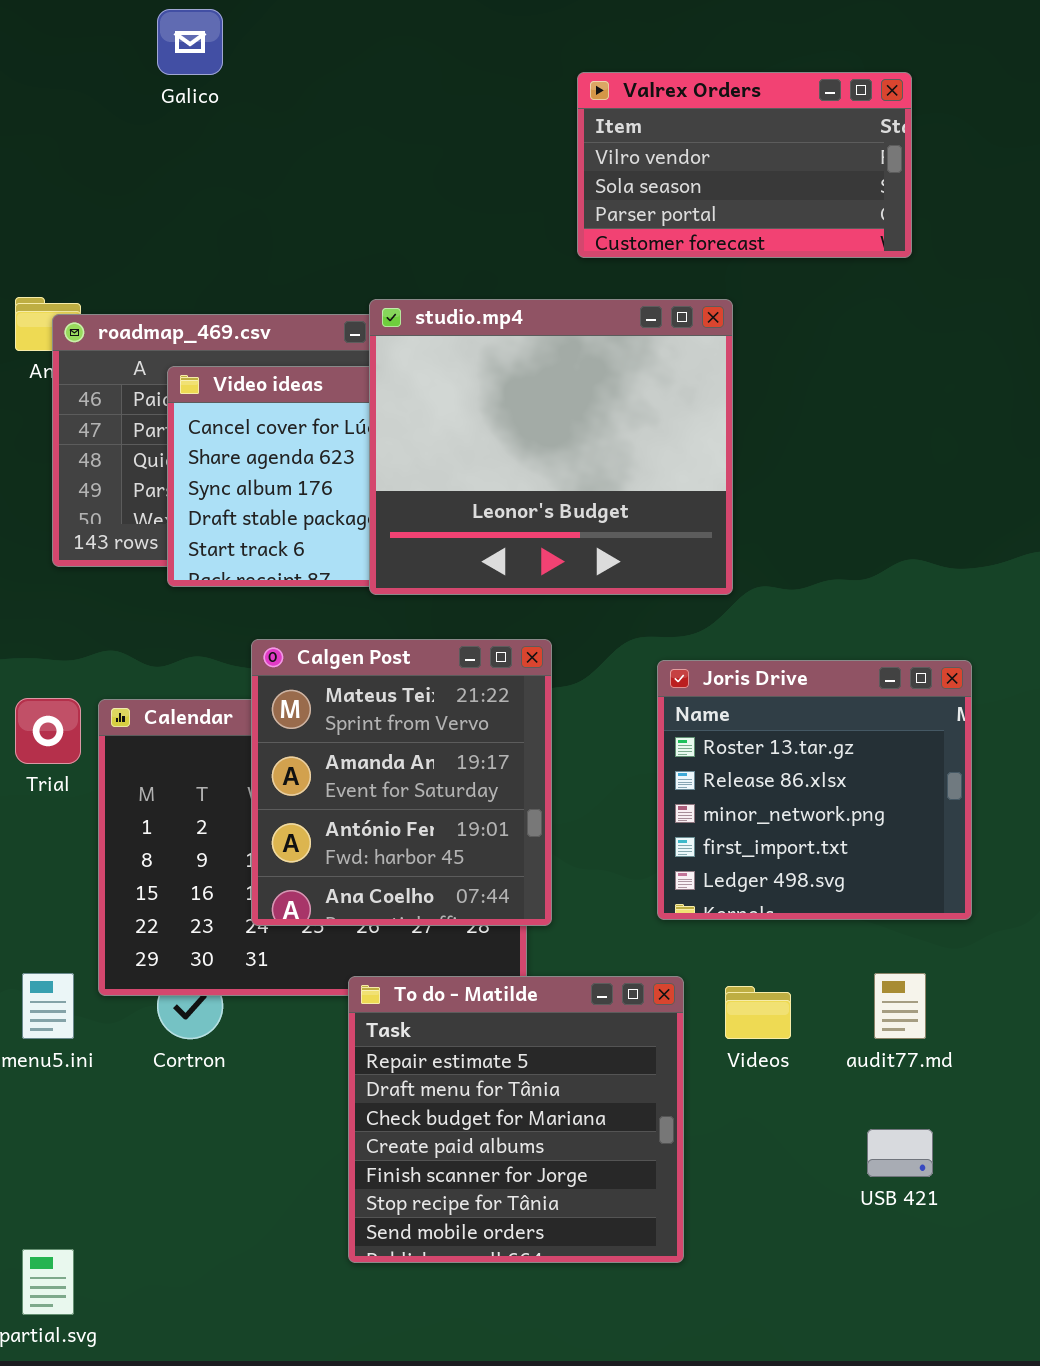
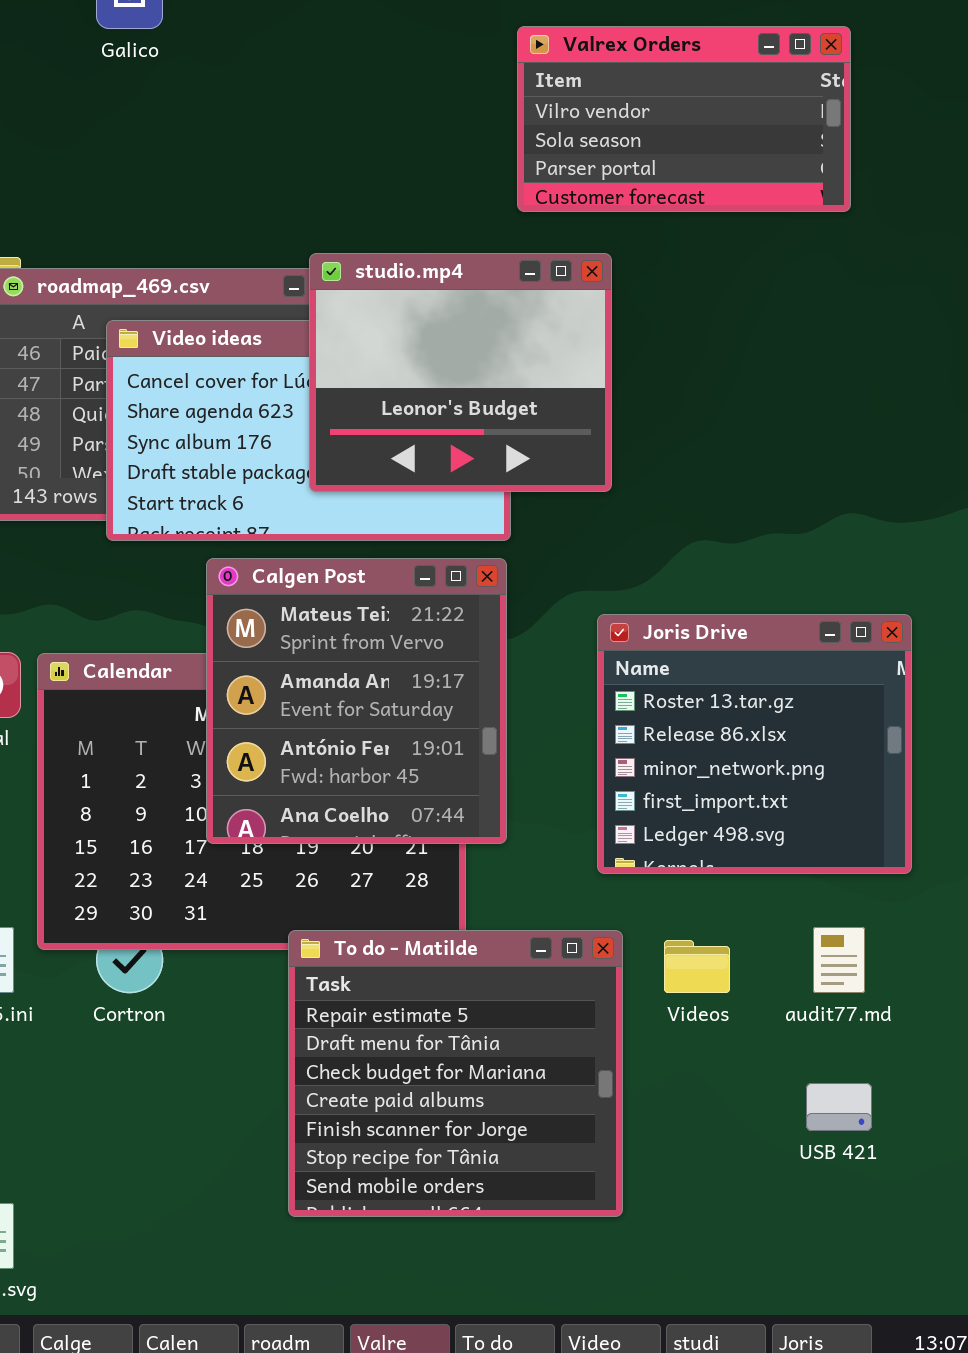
studio.mp4: [369,299,733,595] -> [309,253,612,492], resized
Calgen Post: [251,639,552,926] -> [206,558,507,844], moved

